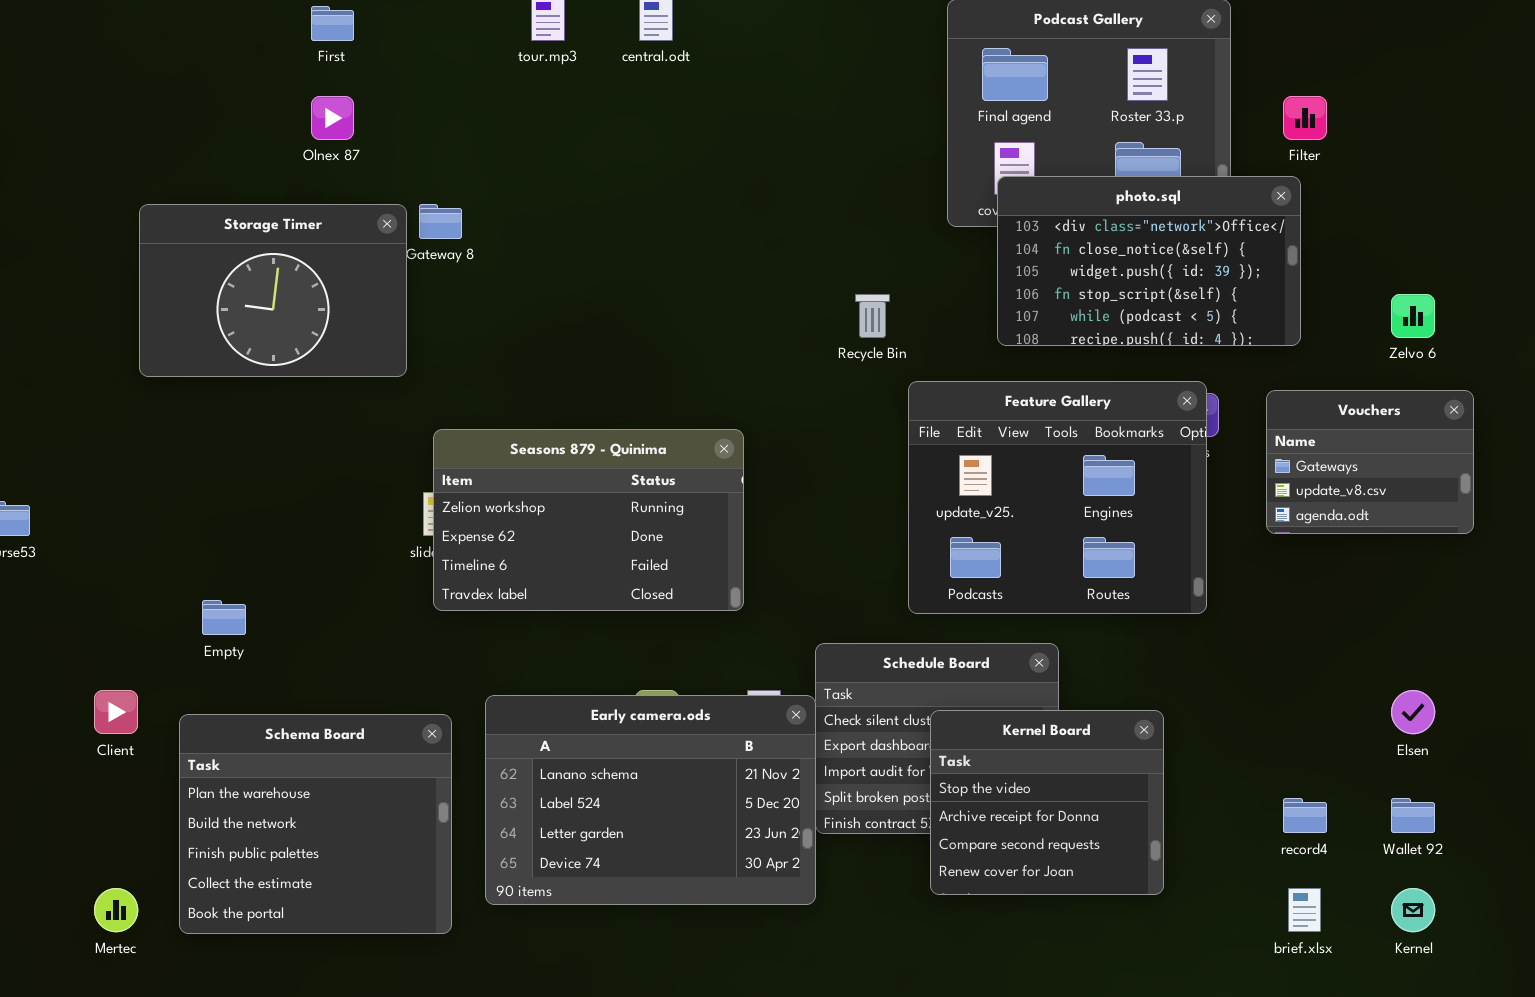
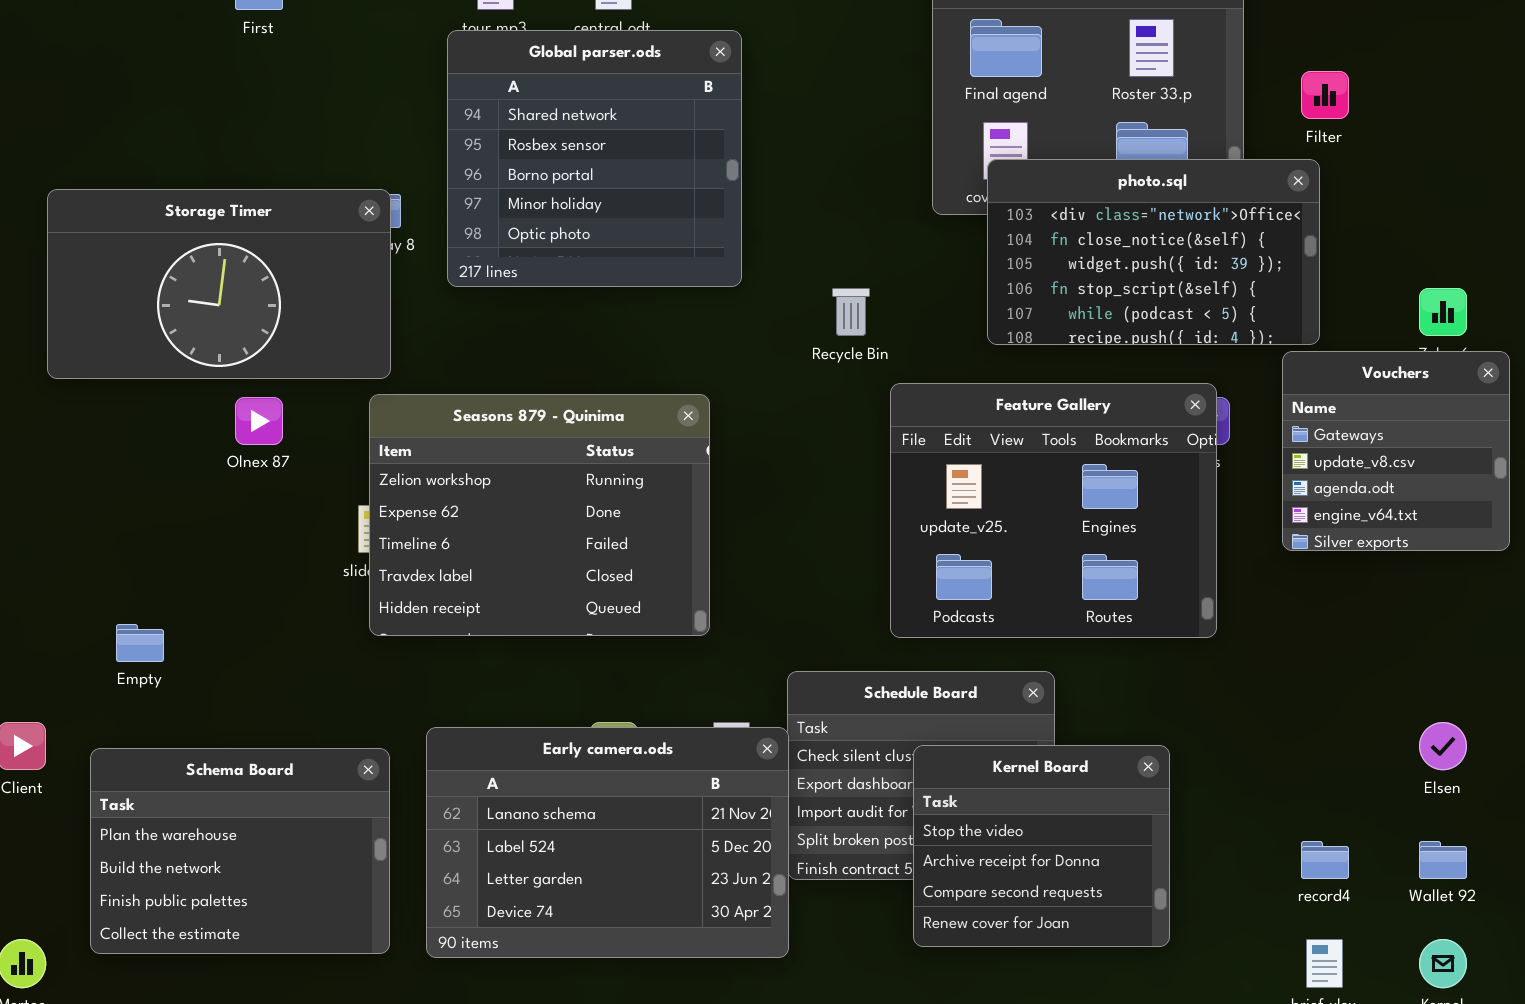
Global parser.ods: none -> [447,30,742,287], opened
Olnex 87: [311,96,354,140] -> [235,397,283,445], moved
Storage Timer: [139,204,407,377] -> [47,189,391,379], resized
Vouchers: [1266,390,1474,534] -> [1282,351,1510,551], resized
Seasons 879 - Quinima: [433,429,744,611] -> [369,394,710,636], resized
Schema Board: [179,714,452,934] -> [90,748,390,954], resized

